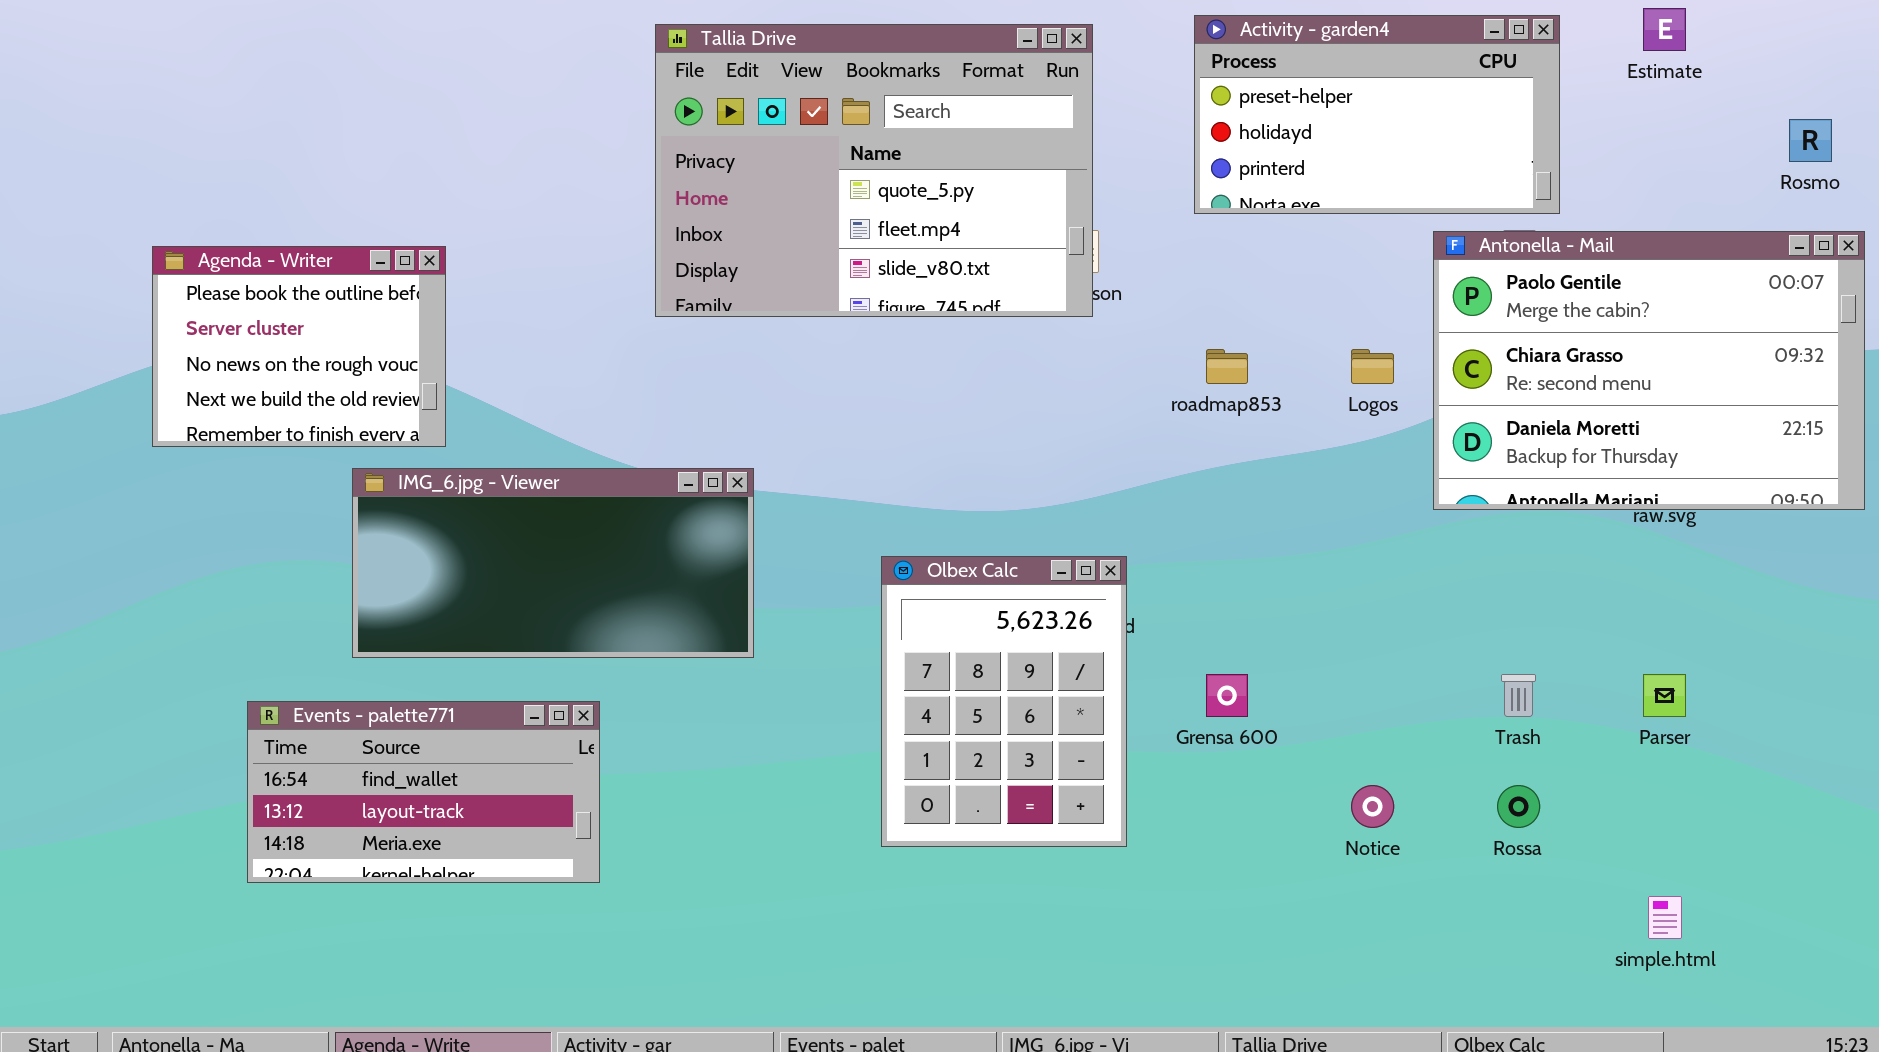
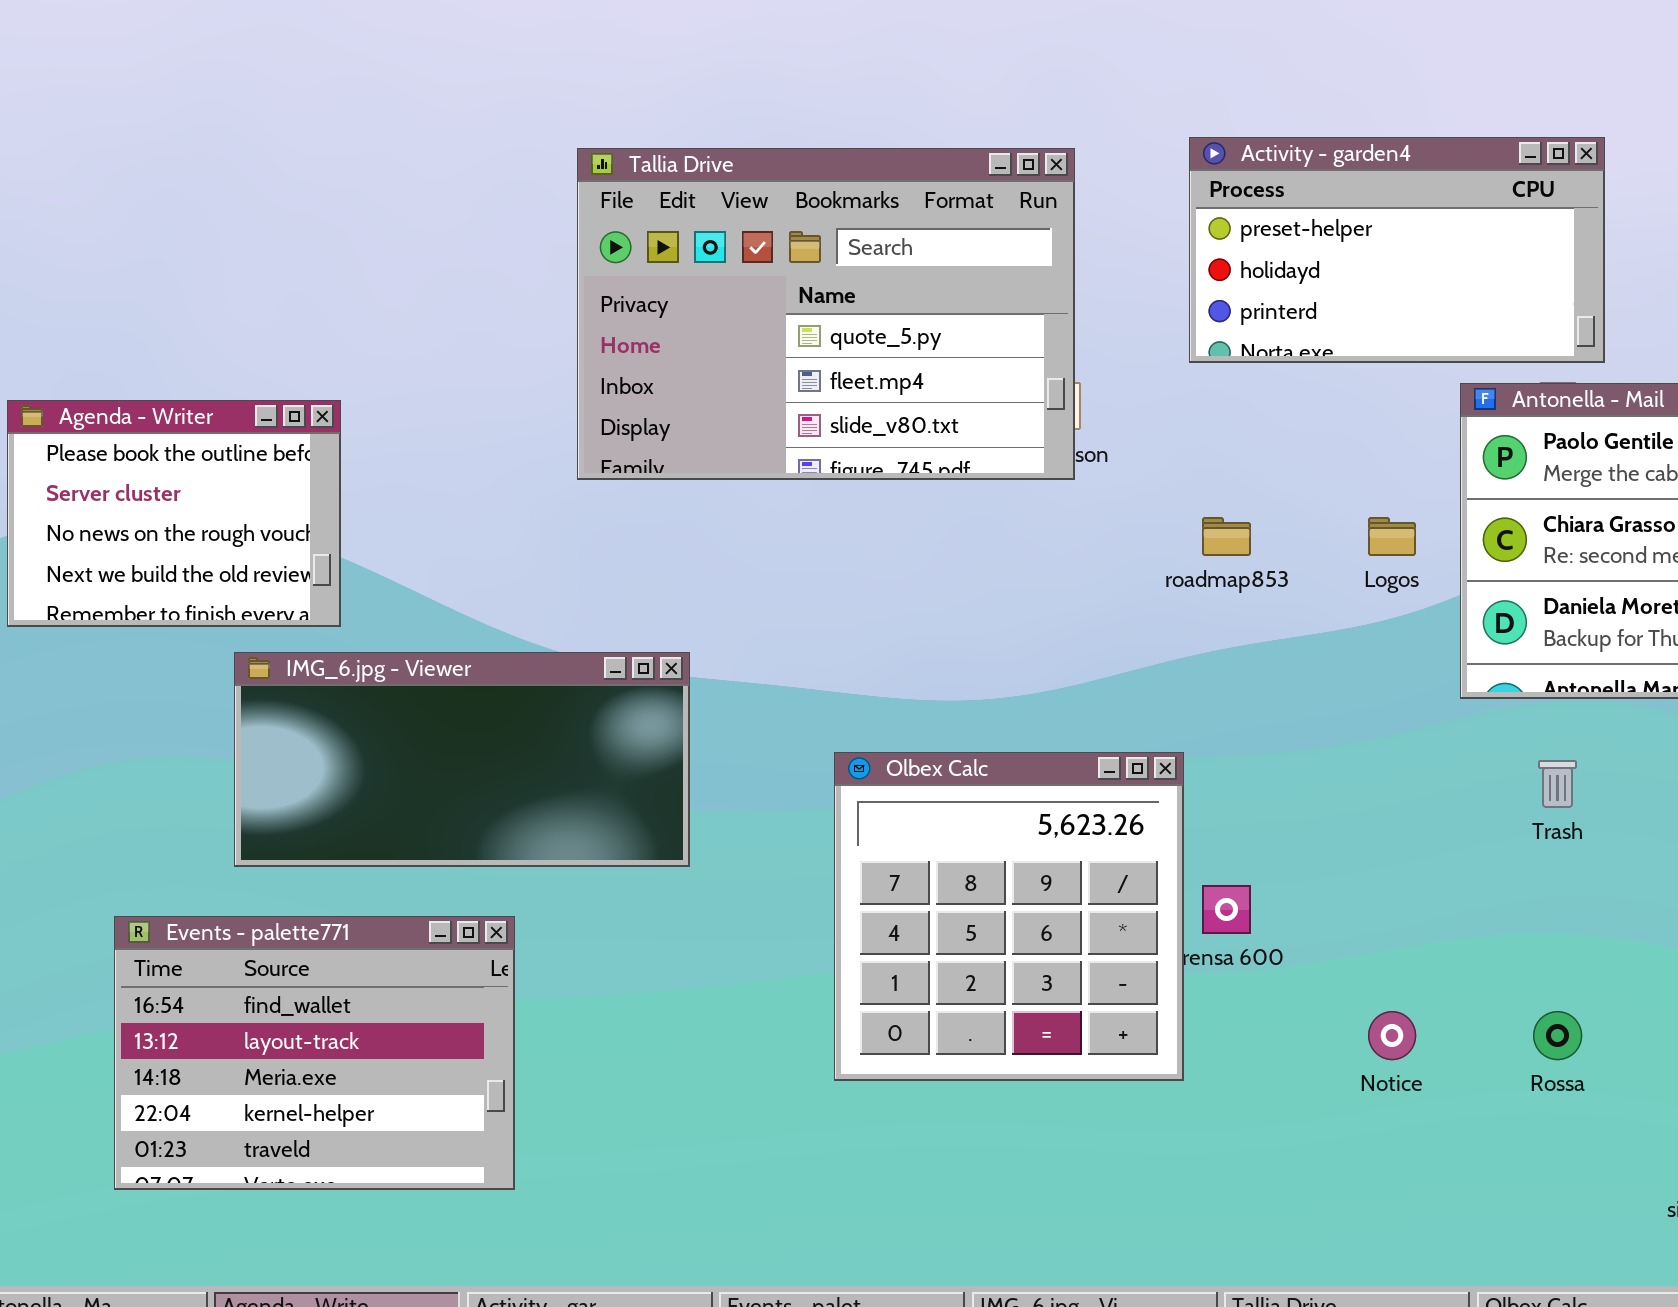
Olbex Calc: [881,556,1127,847] -> [834,752,1184,1081], resized
Trash: [1501,674,1536,717] -> [1538,760,1577,808], moved
Events - palette771: [247,701,600,883] -> [114,916,515,1190], resized

